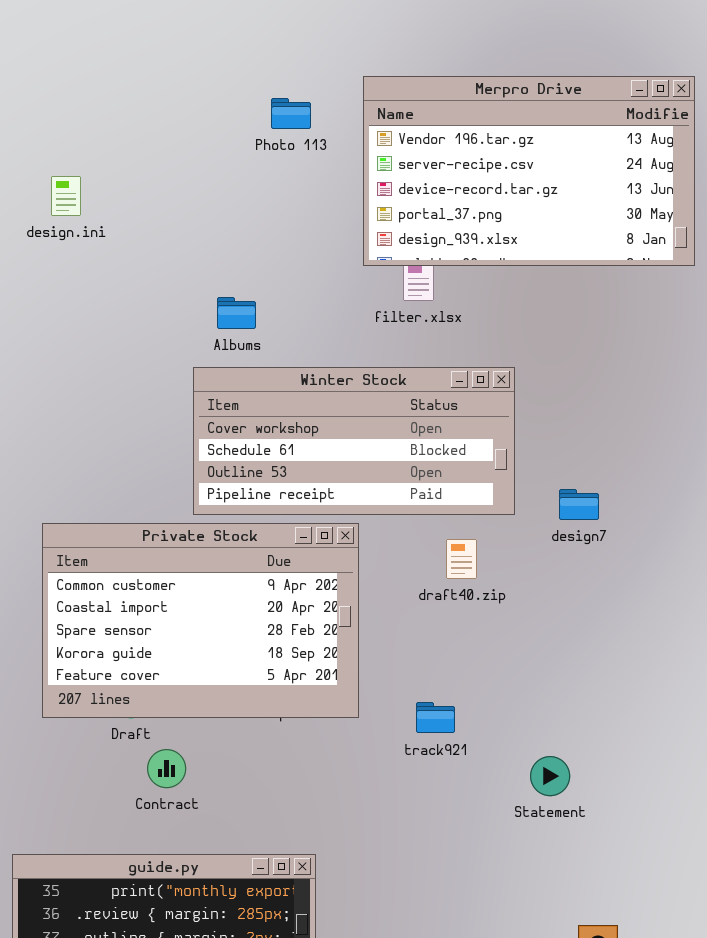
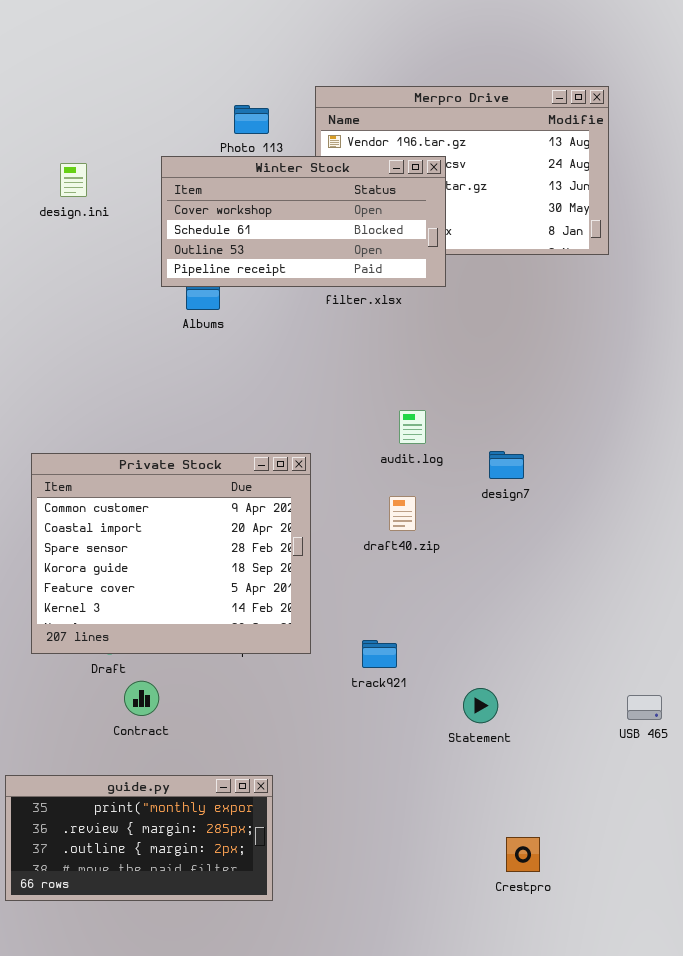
design.ini: [51,176,81,216] -> [60,163,87,197], moved
Winter Stock: [193,367,515,515] -> [161,156,446,287], moved
Private Stock: [42,523,359,718] -> [31,453,311,654], resized

